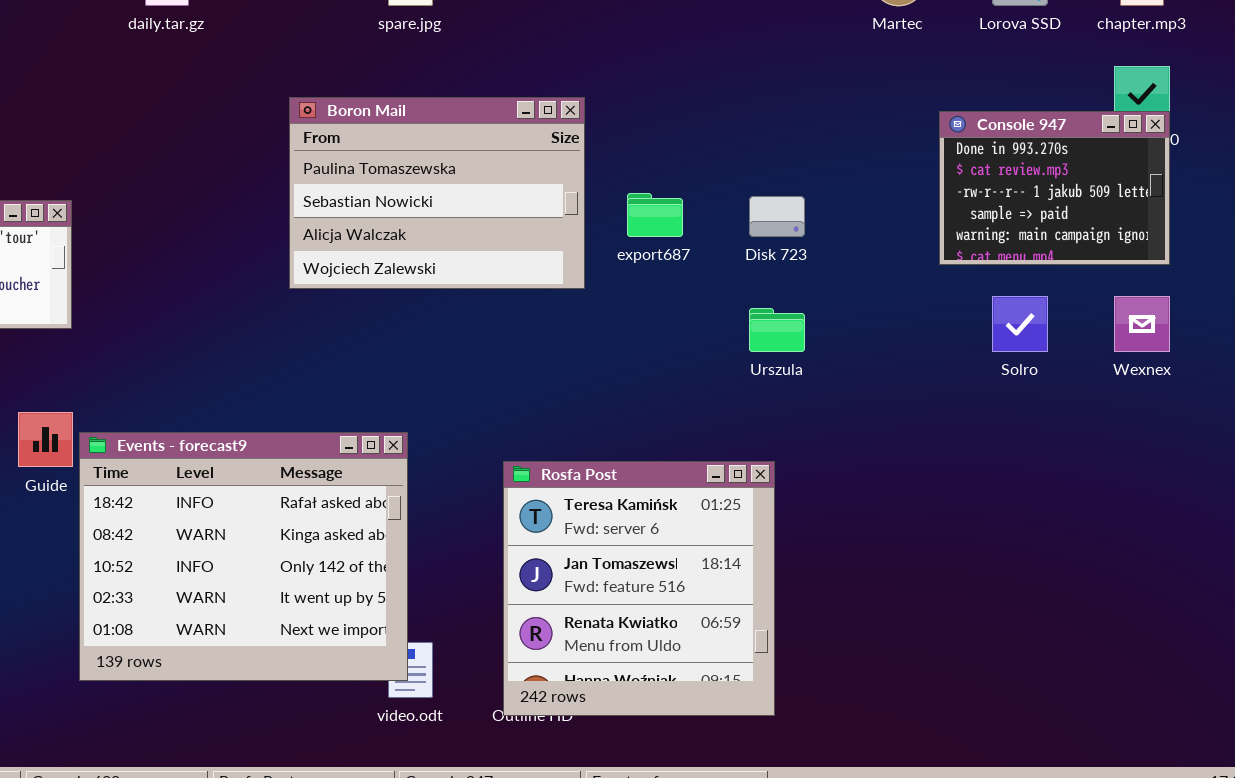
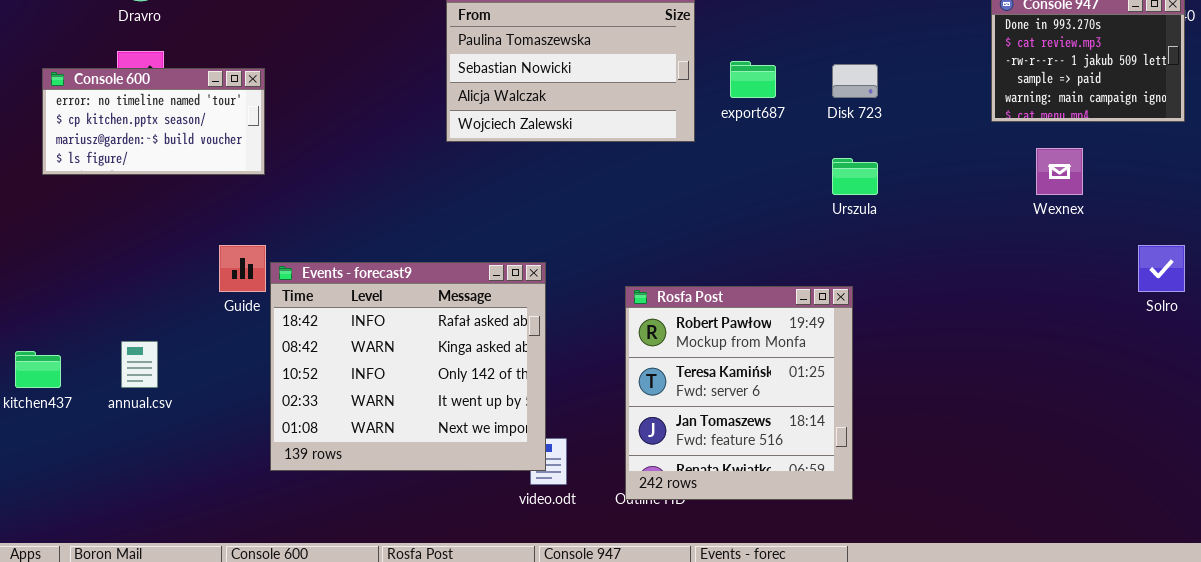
Solro: [992,296,1048,352] -> [1138,245,1185,292], moved
Wexnex: [1114,296,1170,352] -> [1036,148,1083,195], moved
Rosfa Post: [503,461,775,716] -> [625,286,853,500], scrolled up 1 row

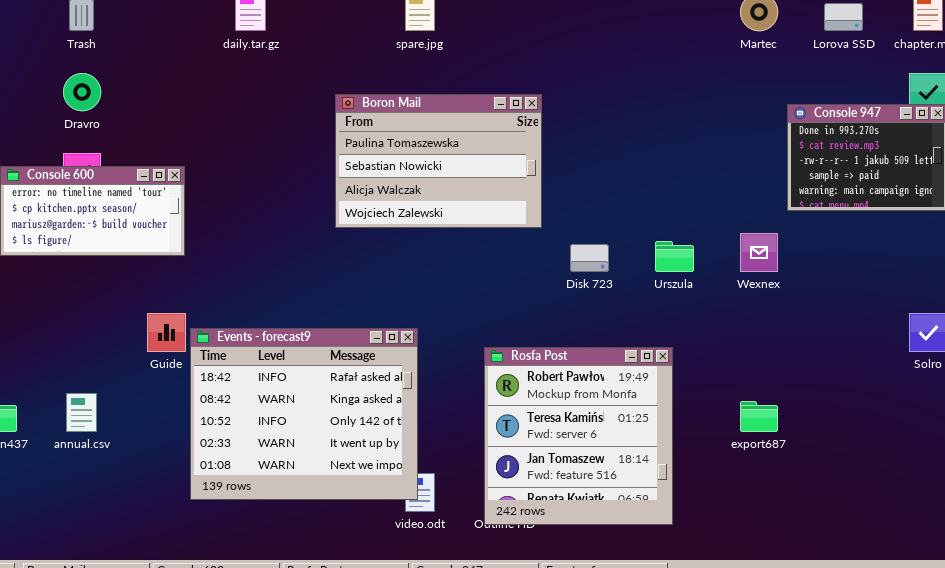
export687: [730,61,776,98] -> [740,401,778,432], moved
Disk 723: [832,64,878,98] -> [570,244,609,272], moved
Wexnex: [1036,148,1083,195] -> [740,233,778,272], moved

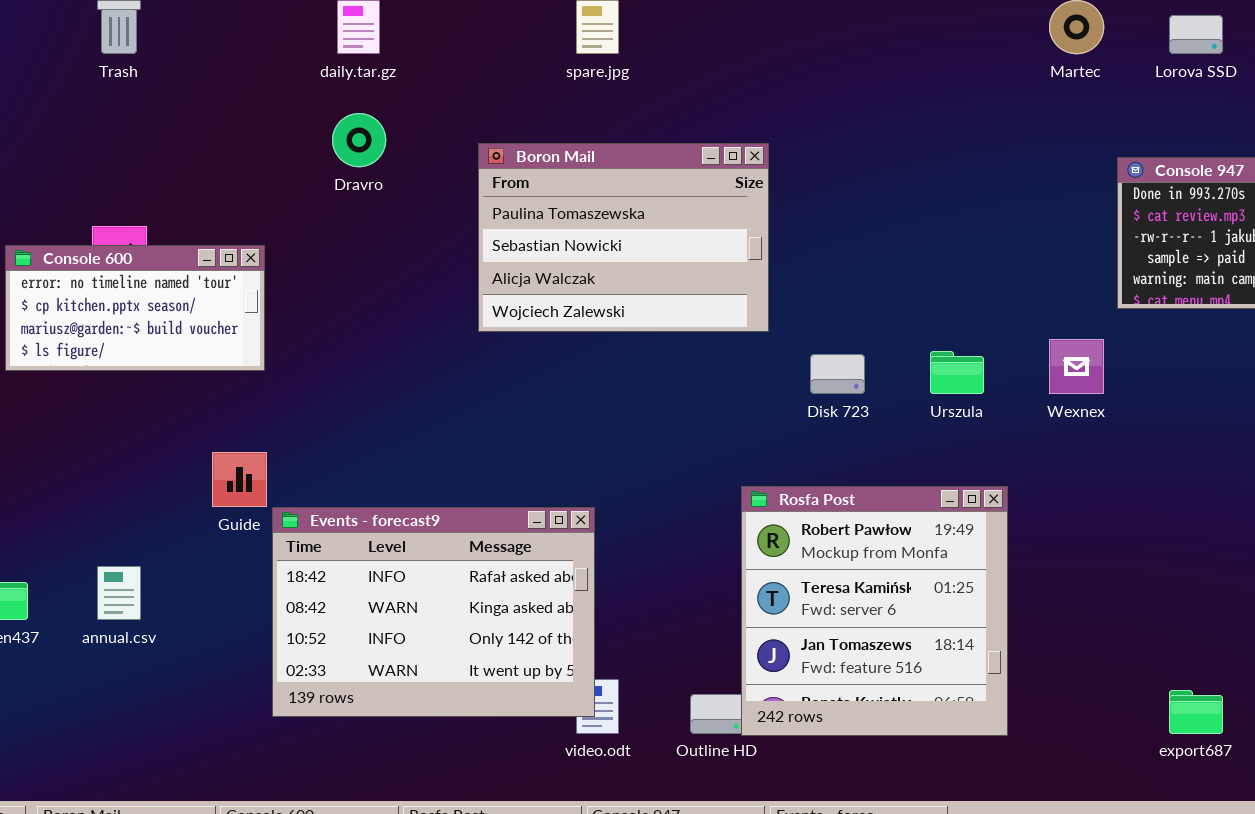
Dravro: [63,73,101,111] -> [332,113,386,167], moved
Events - forecast9: [190,328,418,500] -> [272,507,595,717], resized
Rosfa Post: [484,347,673,525] -> [741,486,1008,736], moved
export687: [740,401,778,432] -> [1169,690,1223,734], moved

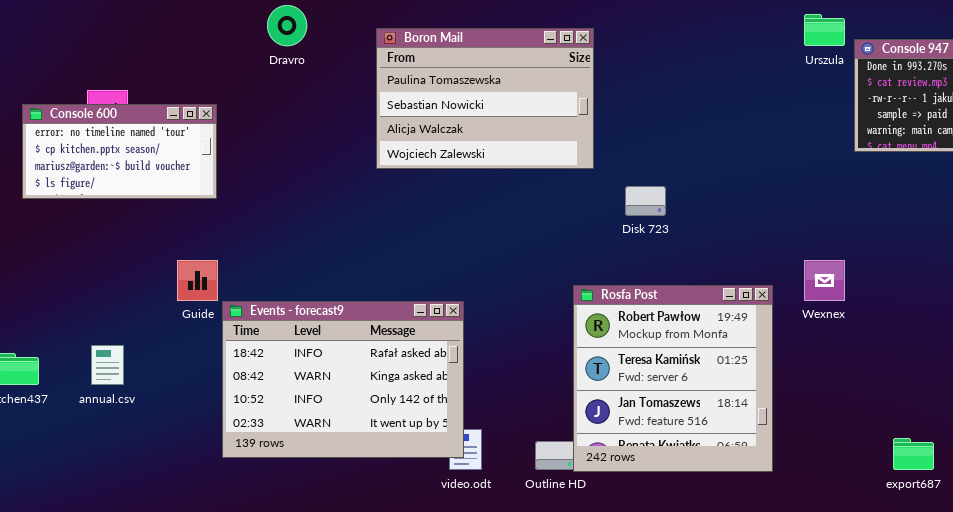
Wexnex: [1049,339,1104,394] -> [804,260,845,301], moved
Urszula: [930,351,984,394] -> [804,14,845,46], moved

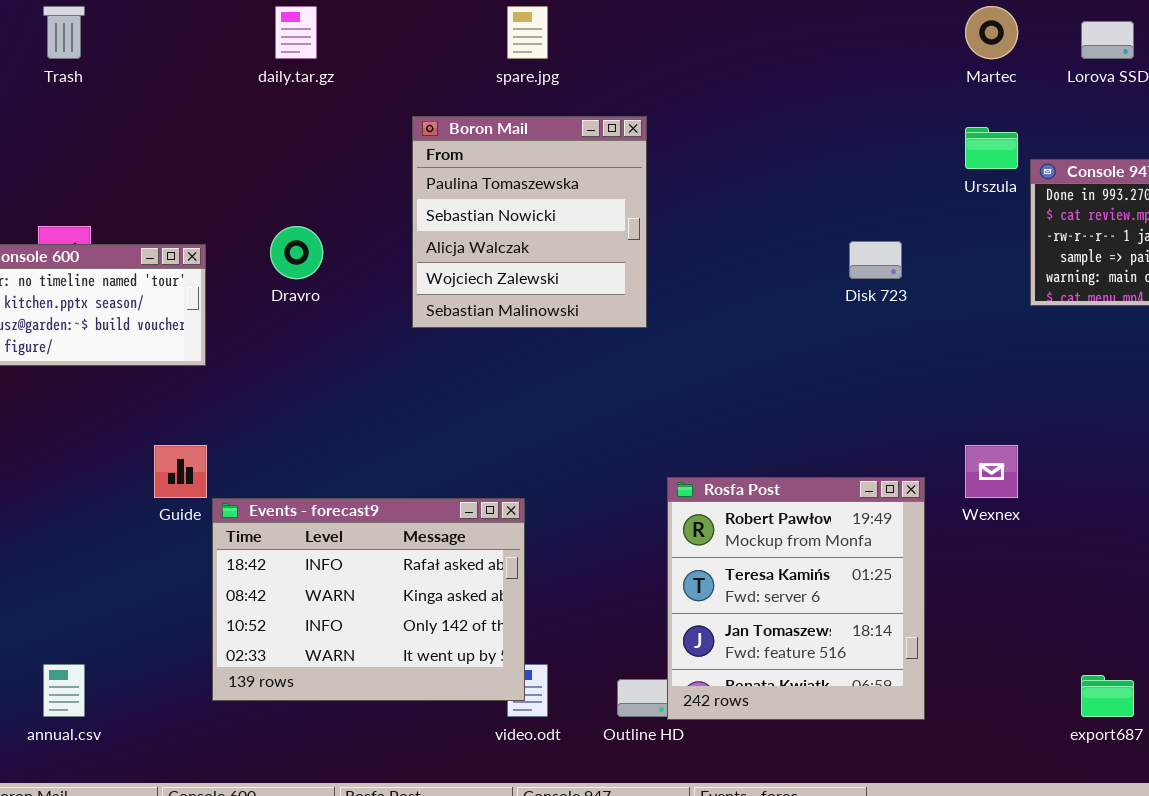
Dravro: [267,5,307,46] -> [270,226,323,279], moved
Boron Mail: [376,28,594,169] -> [412,116,647,328], resized
Disk 723: [625,186,666,216] -> [849,241,902,279], moved
annual.csv: [91,345,124,385] -> [43,664,85,717], moved

